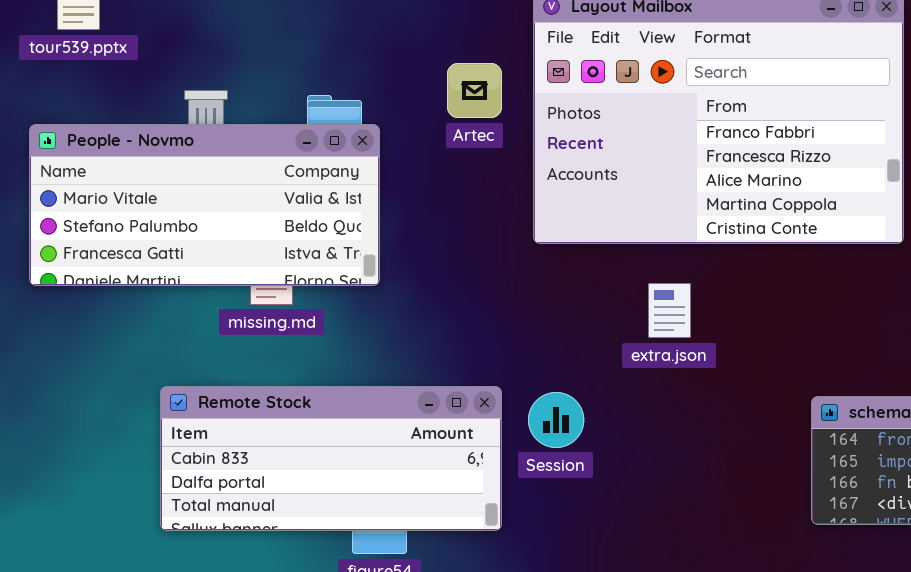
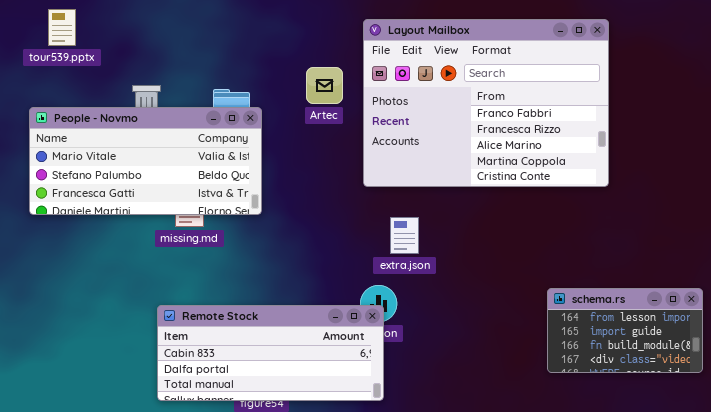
extra.json: [648,283,691,338] -> [390,217,419,254], moved
Remote Stock: [160,386,502,531] -> [157,305,384,401], moved

